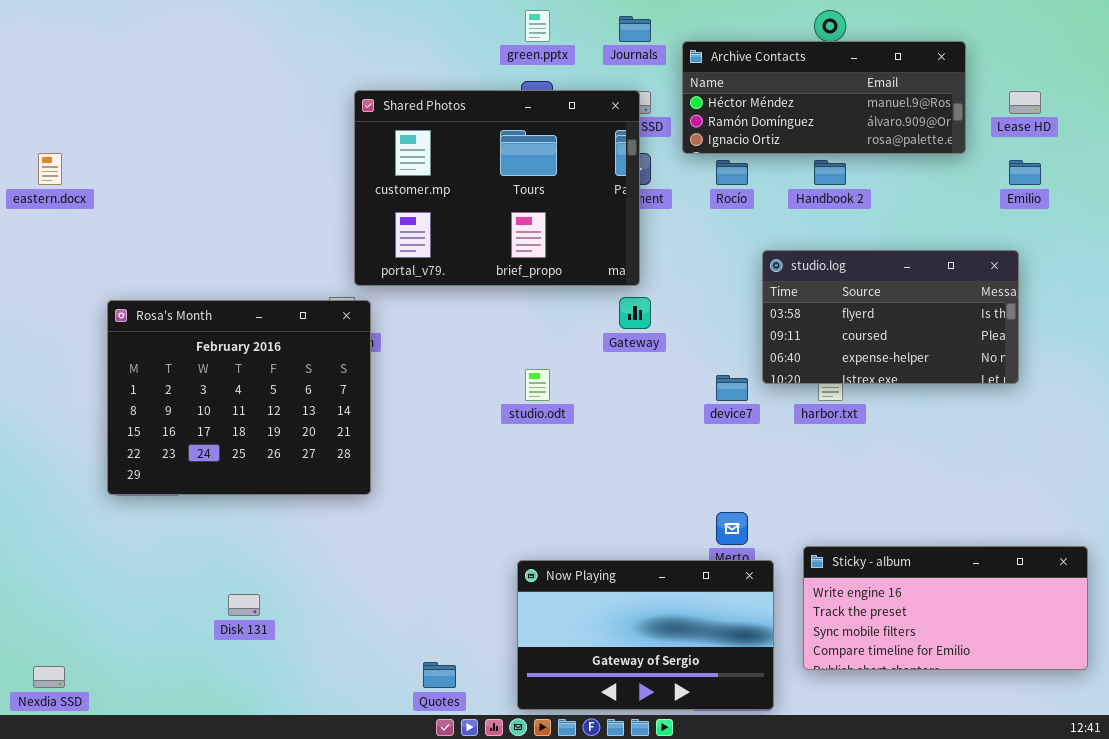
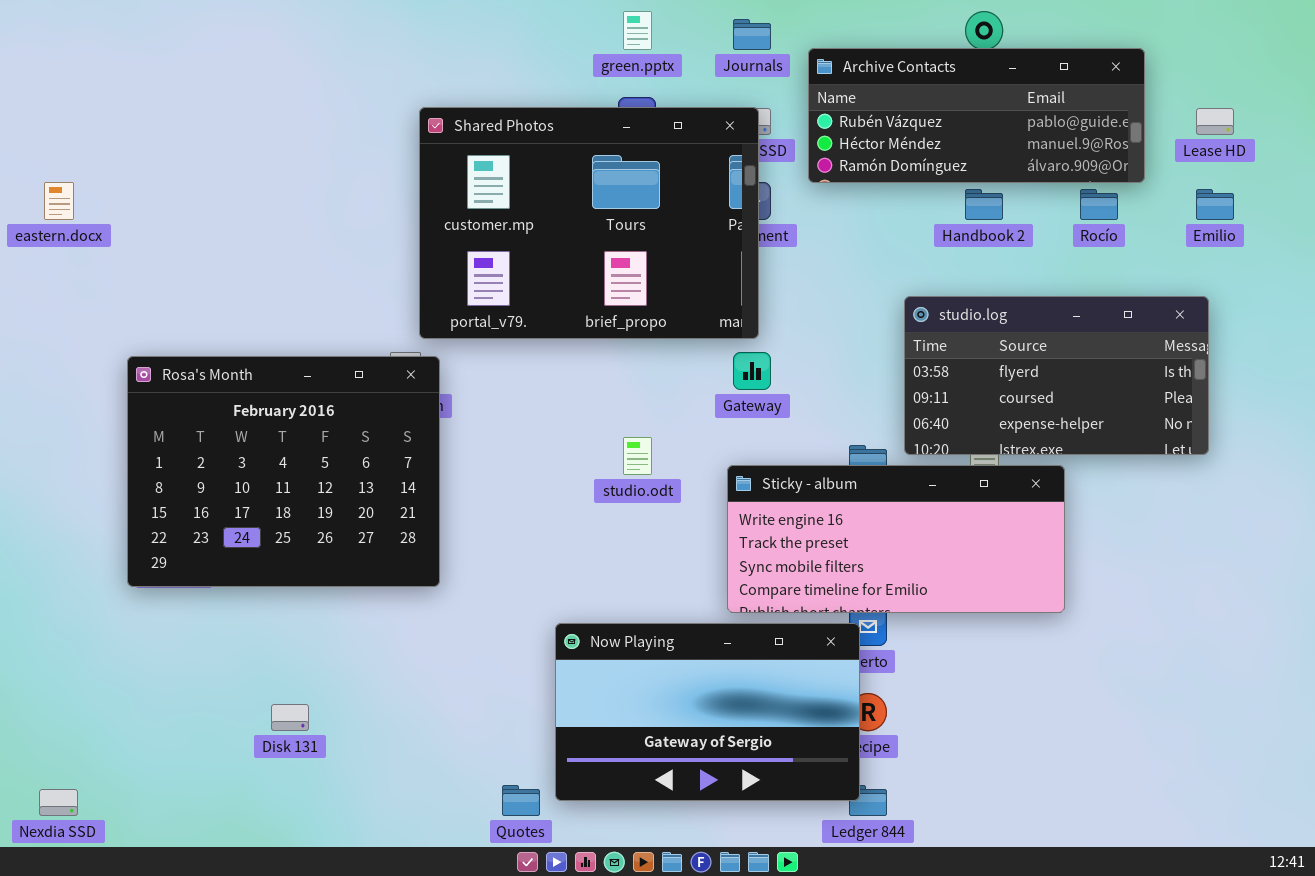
Archive Contacts: [682,41,966,154] -> [808,48,1145,183], scrolled up 1 row
Rocío: [716,160,748,185] -> [1080,189,1118,220], moved
Sticky - album: [803,546,1088,670] -> [727,465,1065,613], moved
Now Playing: [517,560,774,710] -> [555,623,860,801], moved

